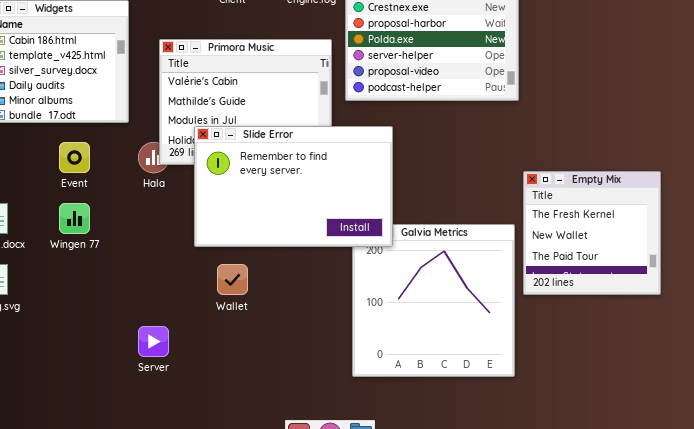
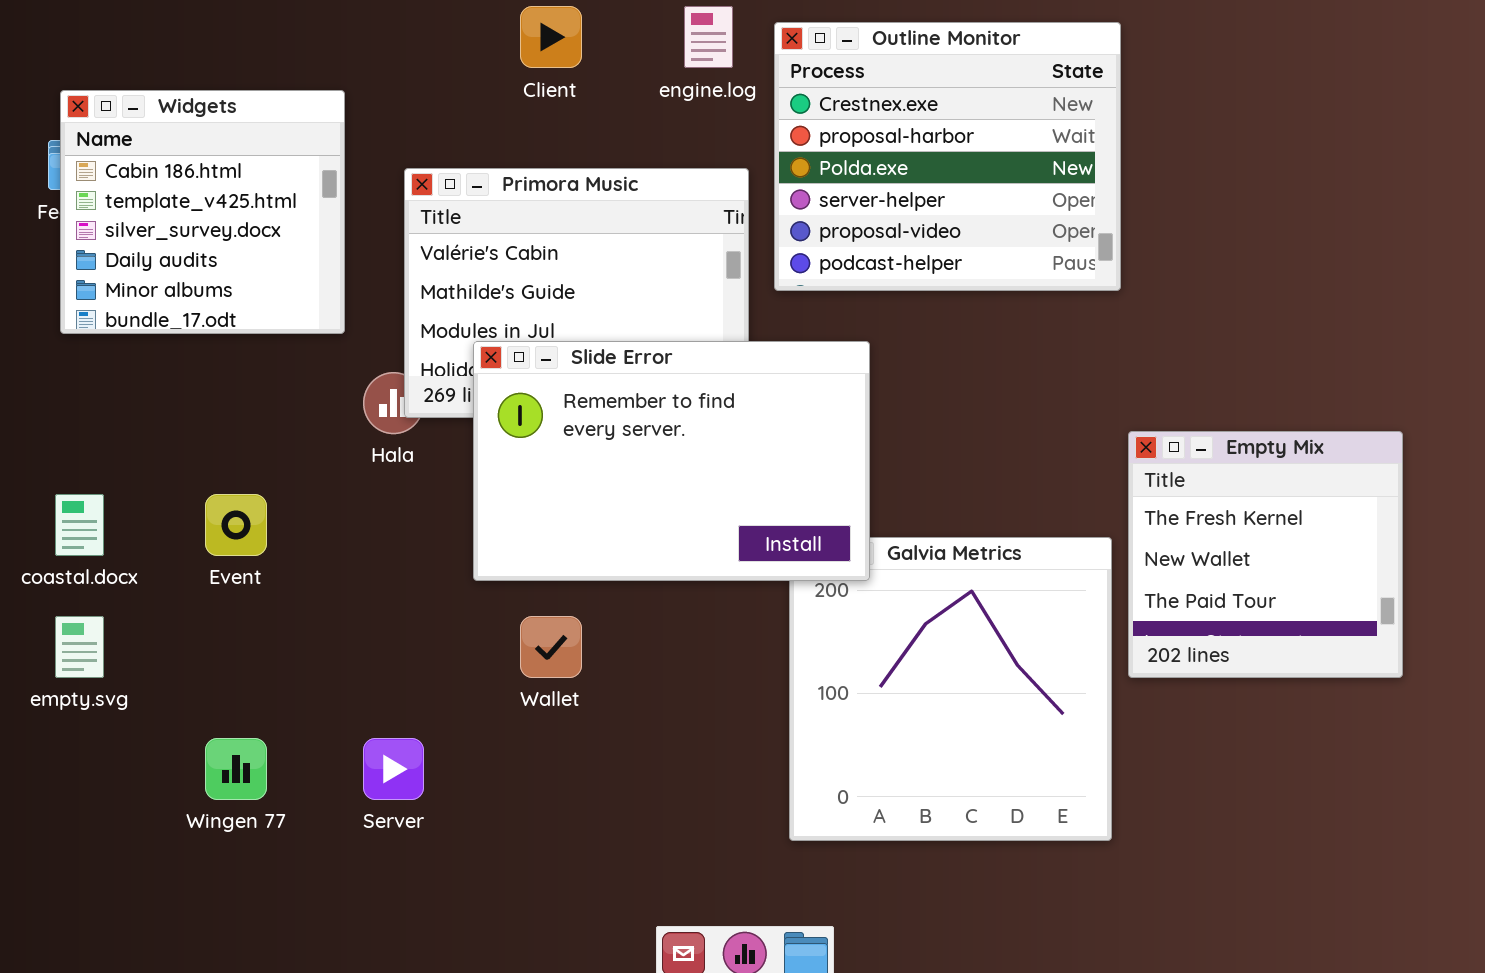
Event: [59,142,90,173] -> [205,494,267,556], moved
Wingen 77: [59,203,90,234] -> [205,738,267,800], moved

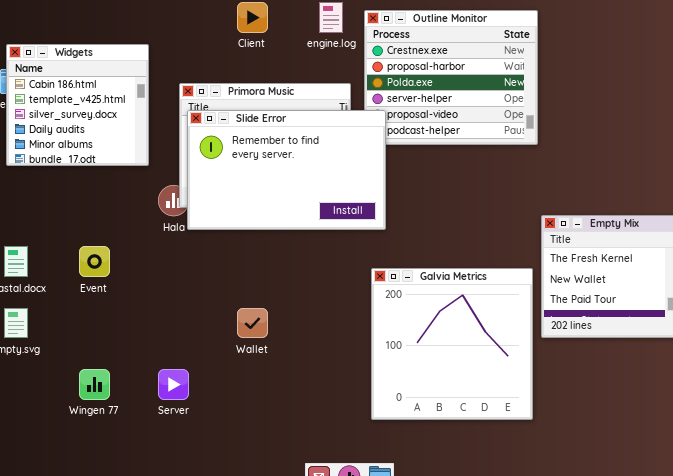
Slide Error: [473,341,870,581] -> [187,110,386,230], moved

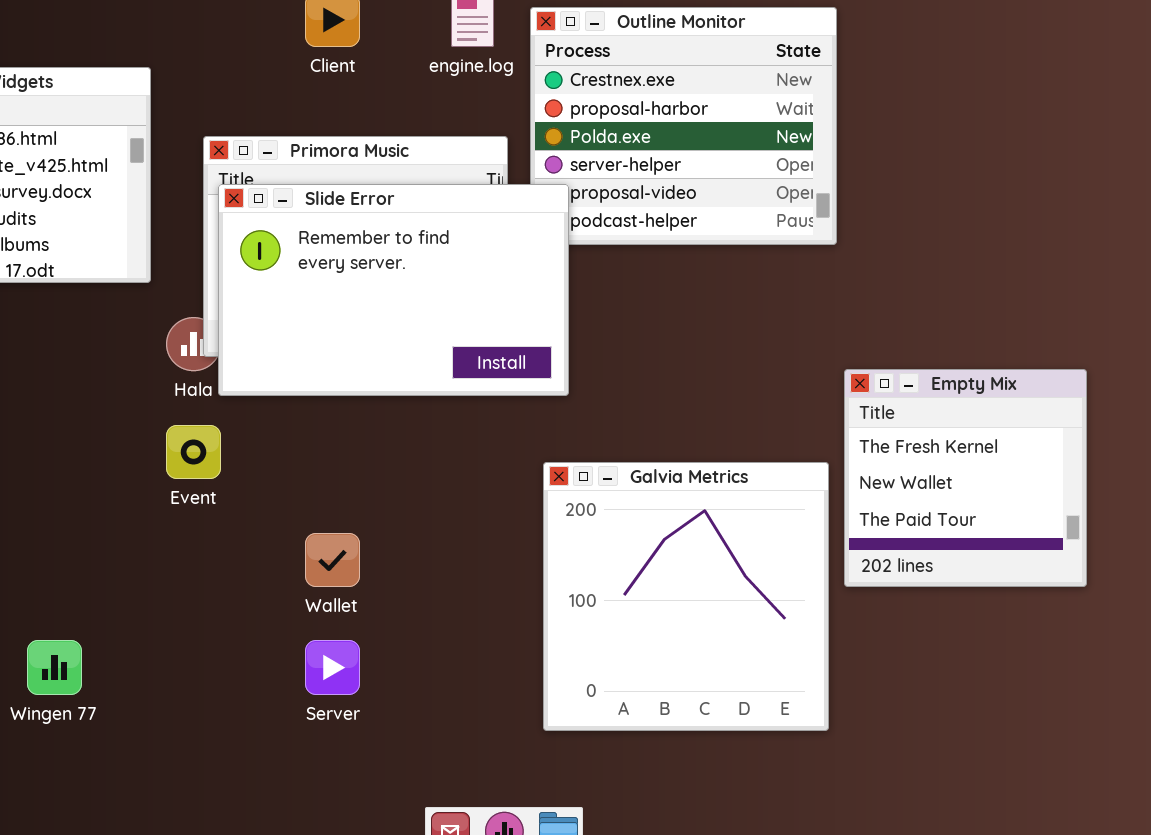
Event: [79,246,110,277] -> [166,425,221,479], moved
Server: [158,369,189,400] -> [305,640,360,695], moved

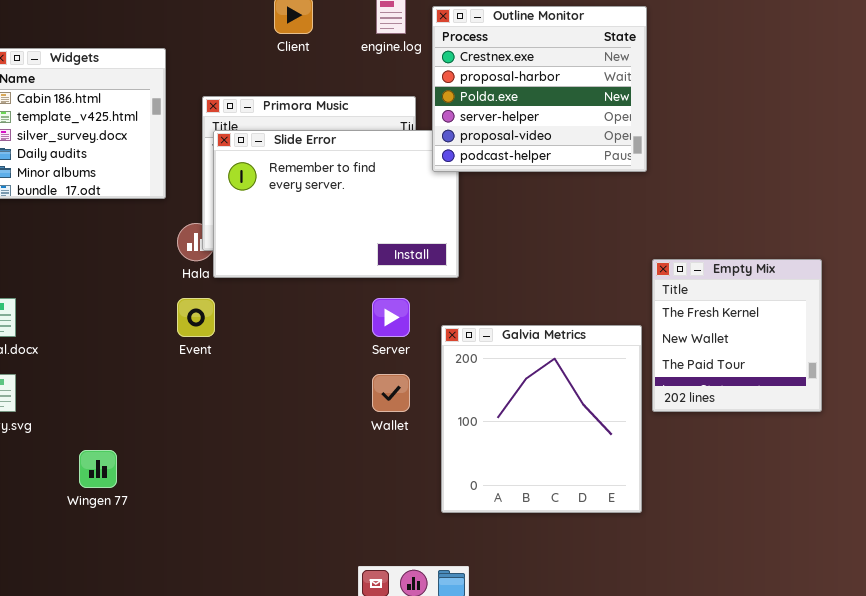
Outline Monitor: [530,7,837,245] -> [432,6,647,172], raised
Wallet: [305,533,360,587] -> [372,374,410,412], moved
Server: [305,640,360,695] -> [372,298,410,337], moved

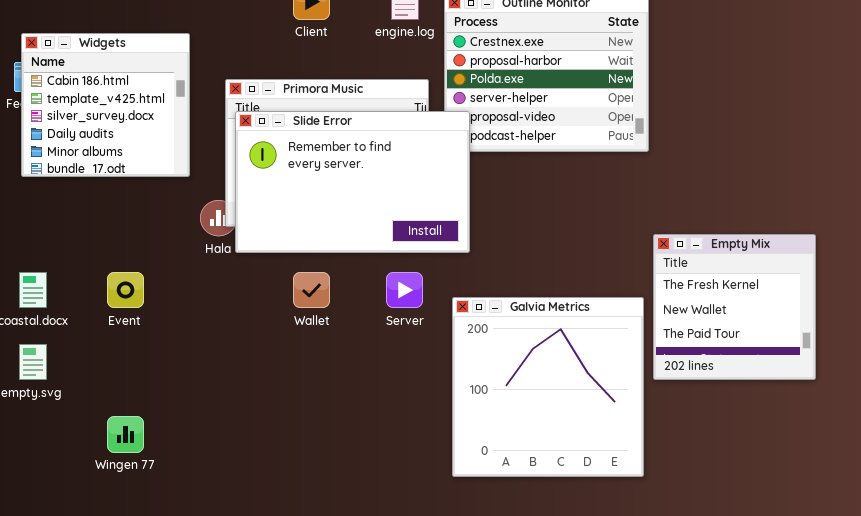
Slide Error: [213,130,459,278] -> [235,111,470,253], raised
Event: [177,298,215,337] -> [107,272,144,308], moved
Wallet: [372,374,410,412] -> [293,272,330,308], moved

